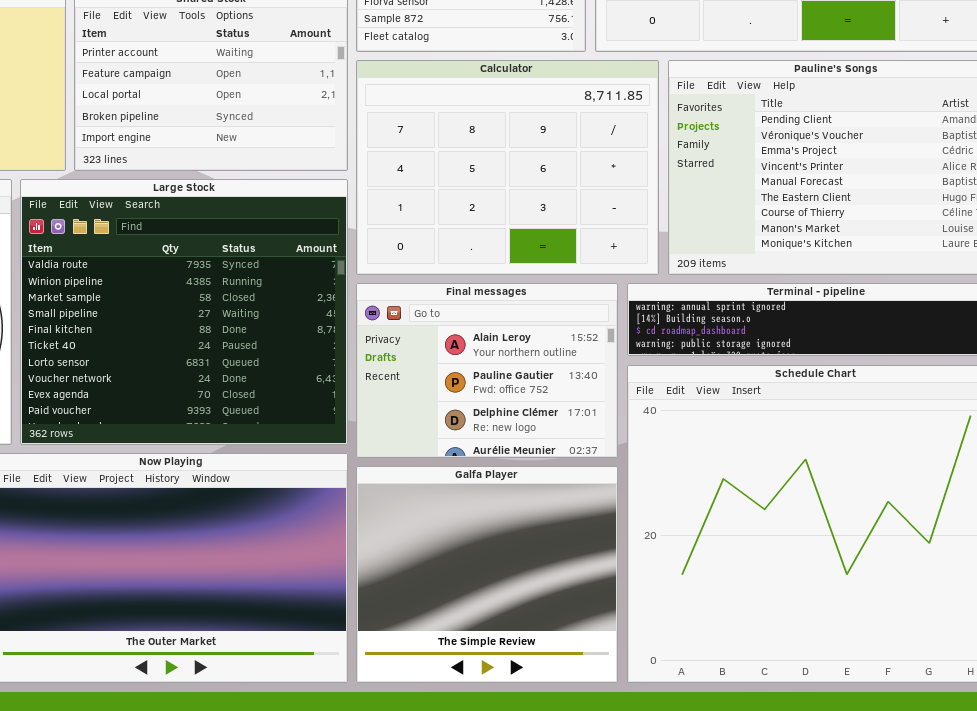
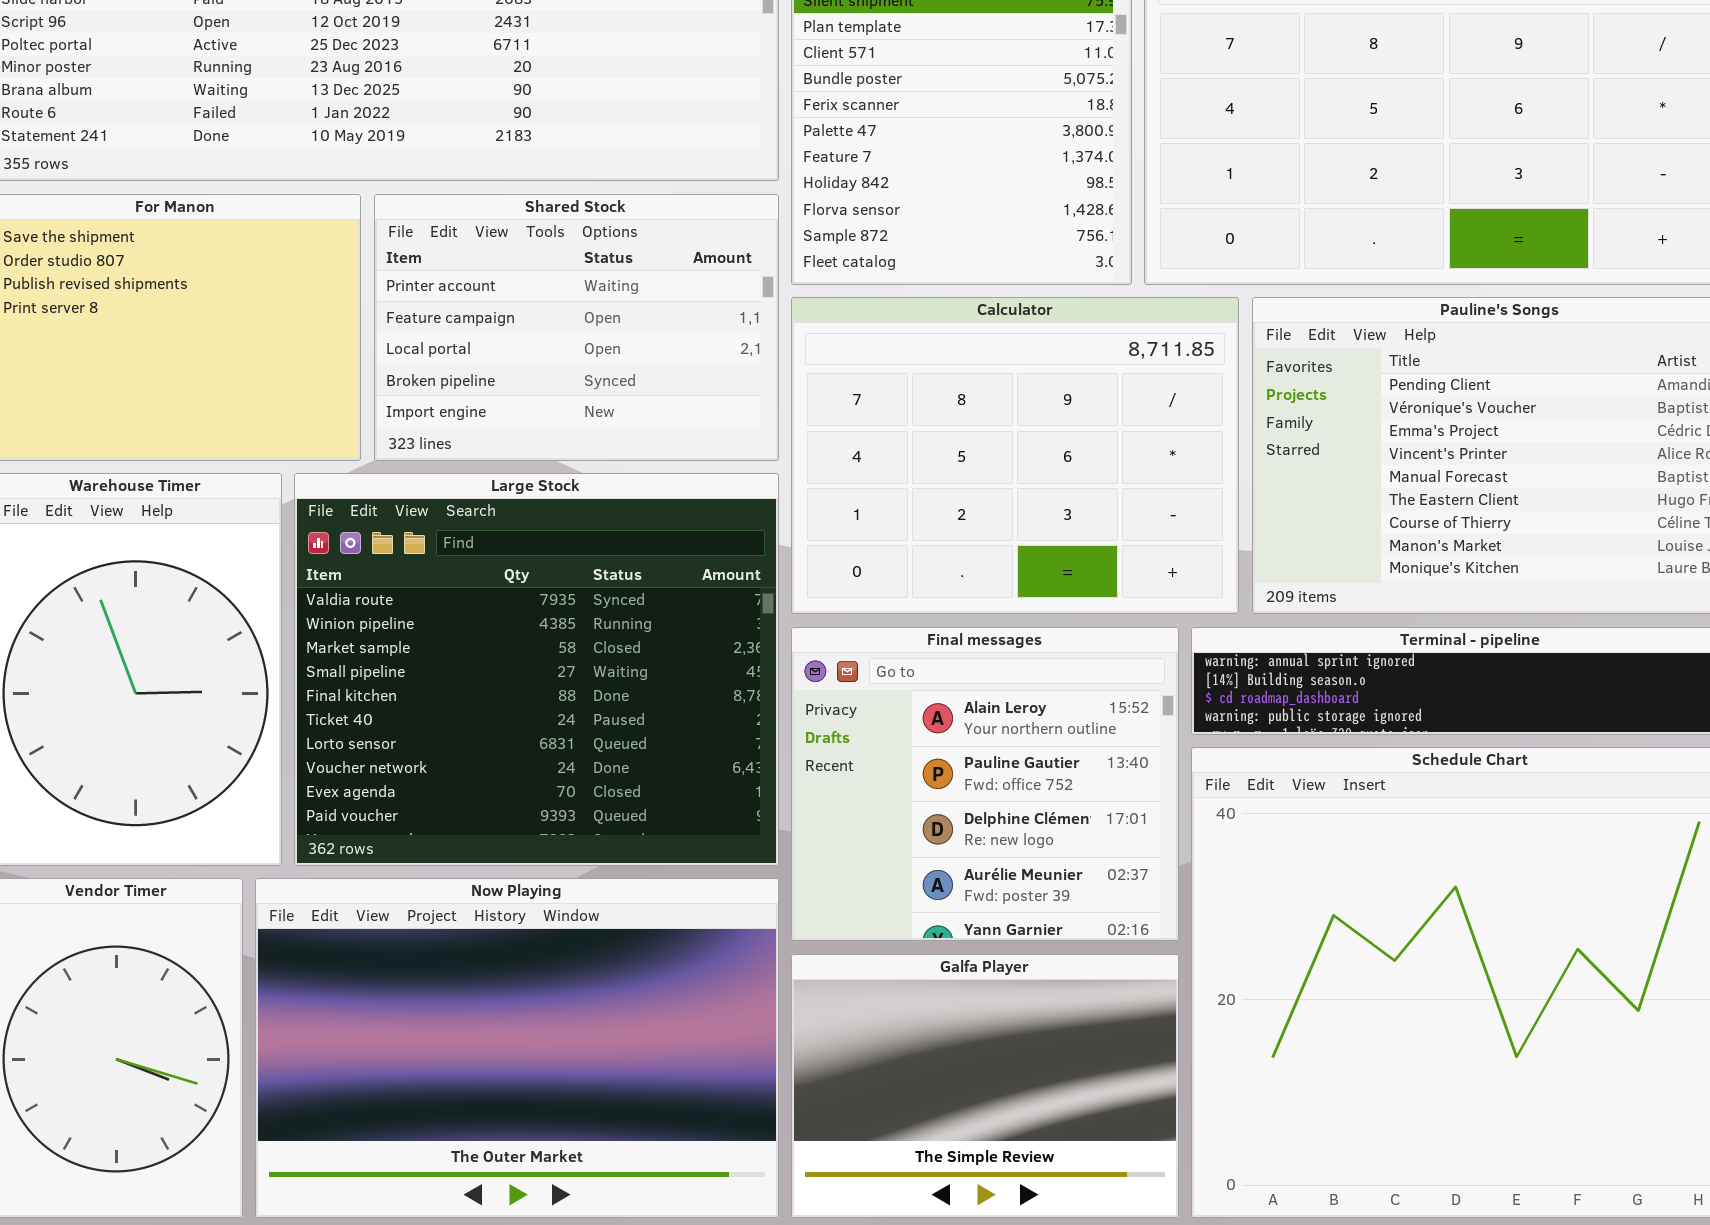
Final messages: [356,283,618,458] -> [791,627,1179,941], resized
Galfa Player: [356,466,618,683] -> [791,954,1179,1218], resized

